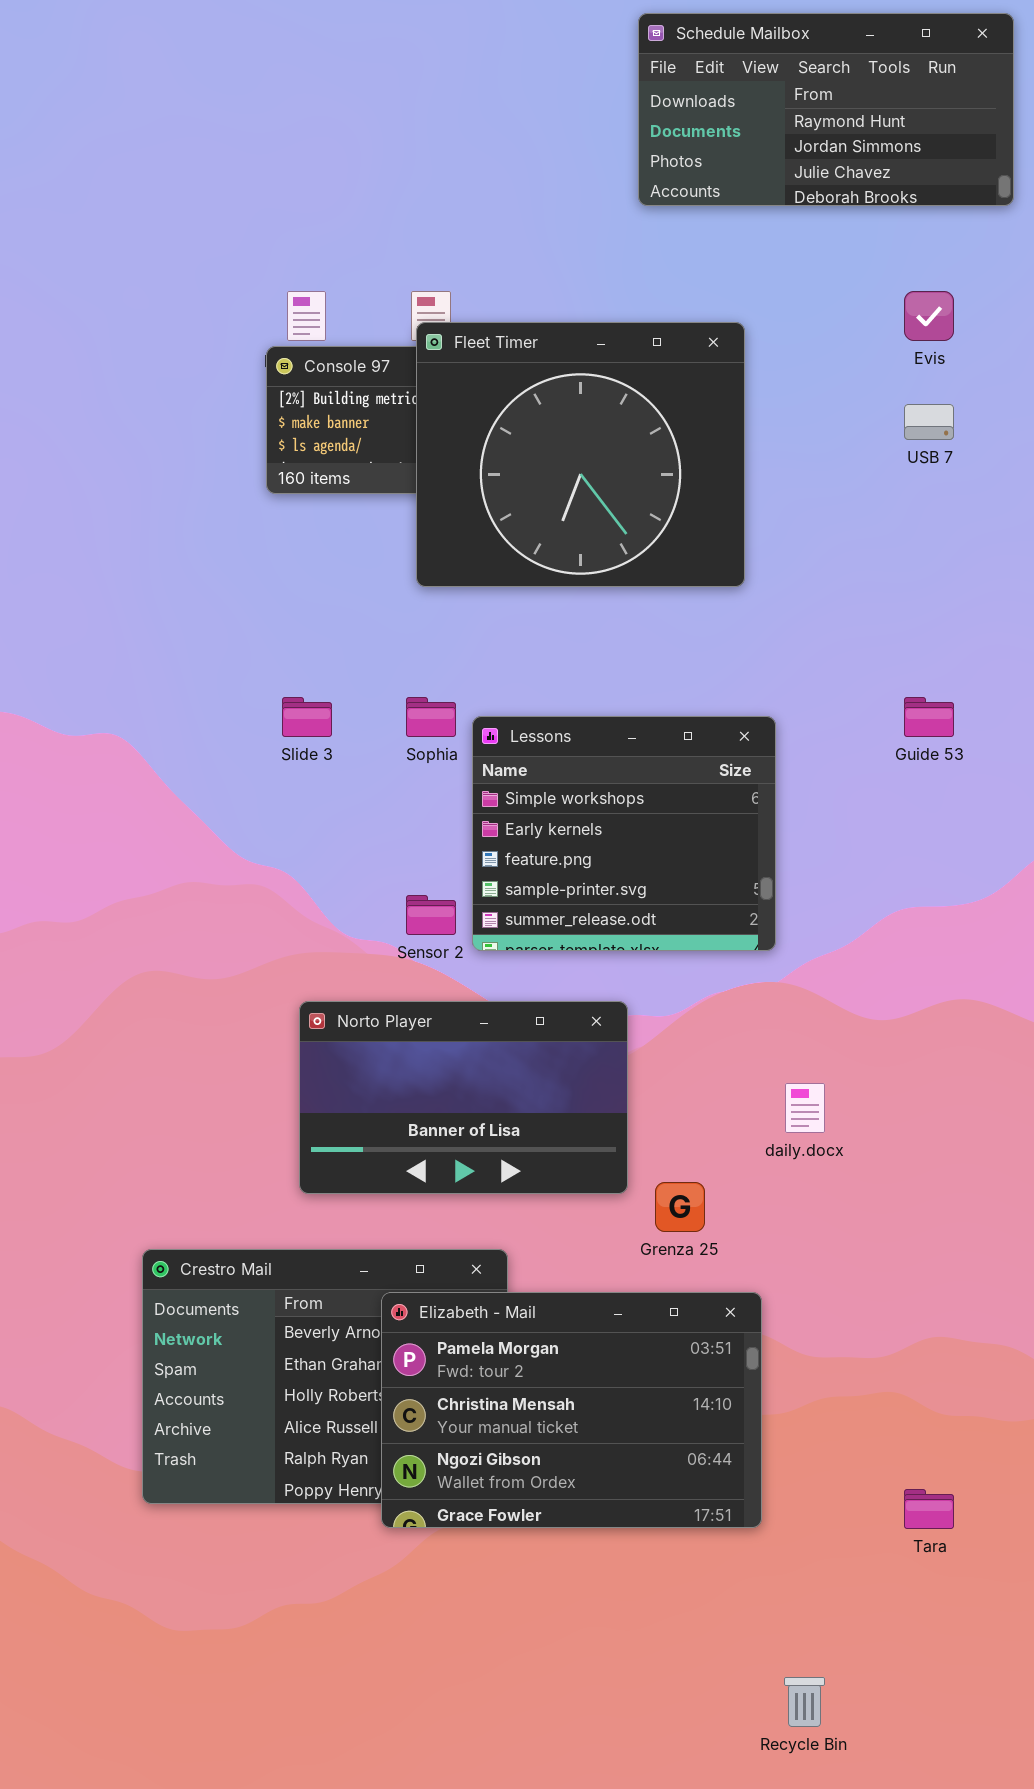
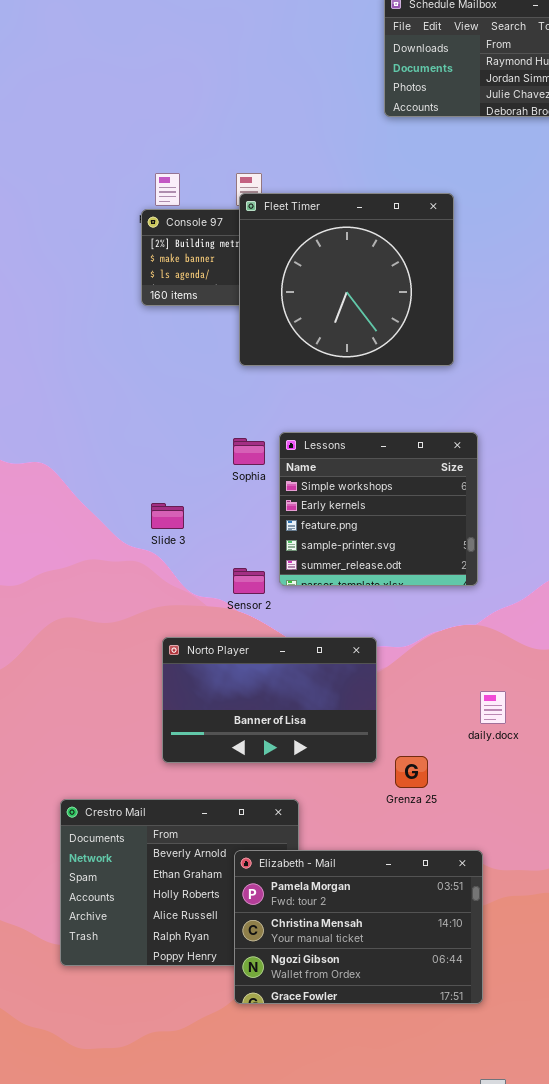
Slide 3: [282,697,332,737] -> [151,503,184,529], moved
Lessons: [472,716,776,951] -> [279,432,478,586], moved
Elizabeth - Mail: [381,1292,762,1528] -> [234,850,483,1004], moved

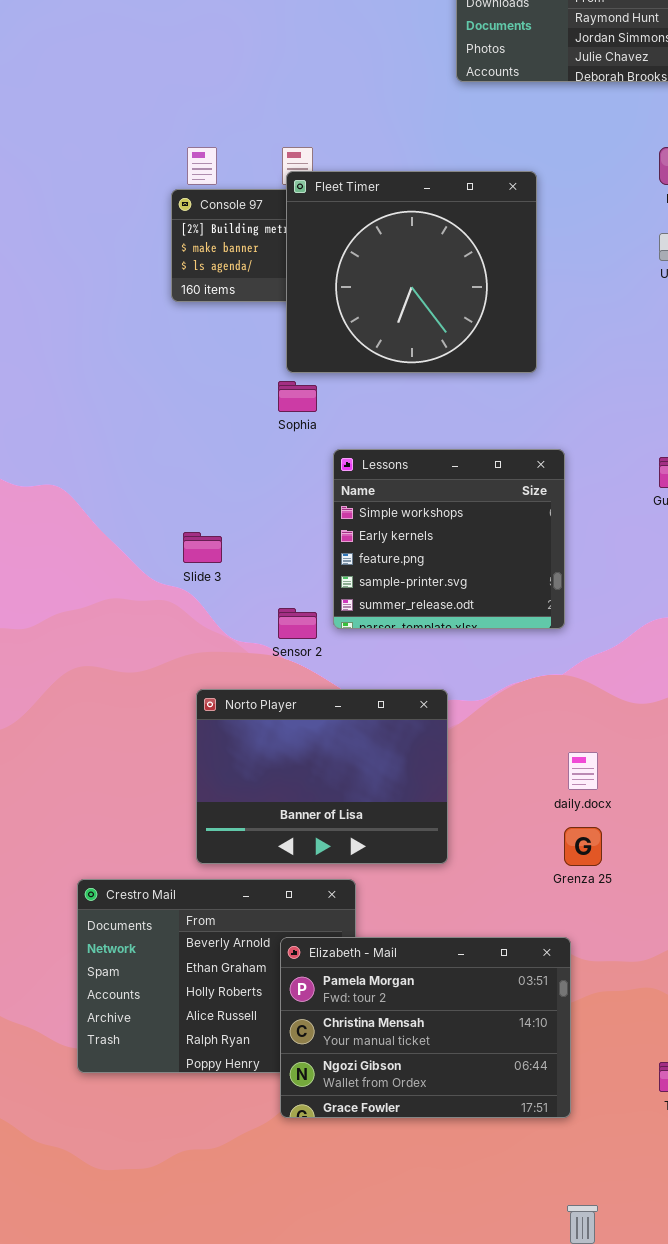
Sophia: [233,438,265,465] -> [278,381,317,412], moved
Norto Player: [162,637,377,763] -> [196,689,448,864], resized
Grenza 25: [395,756,428,788] -> [564,827,602,866], moved

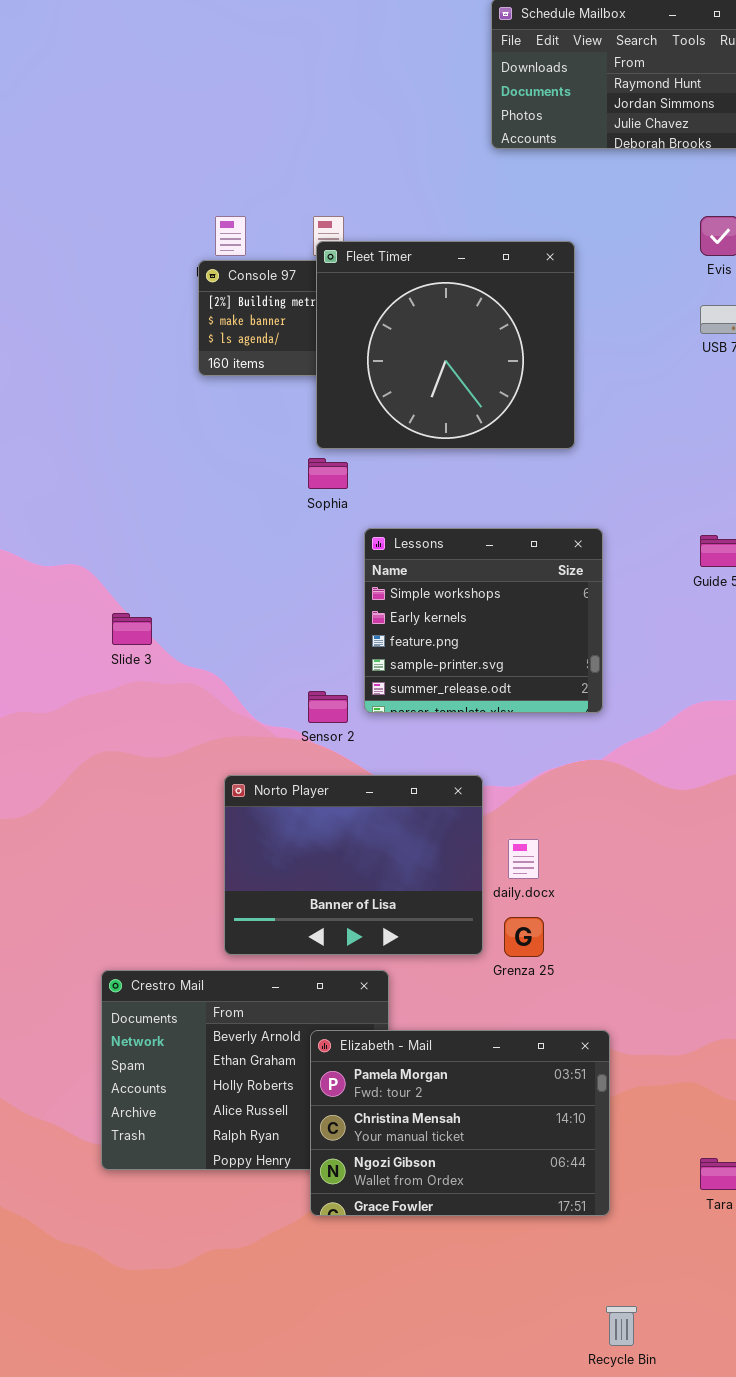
Slide 3: [183,532,222,563] -> [112,613,152,645], moved
daily.docx: [568,752,598,790] -> [508,839,539,879], moved
Grenza 25: [564,827,602,866] -> [504,917,544,957], moved

